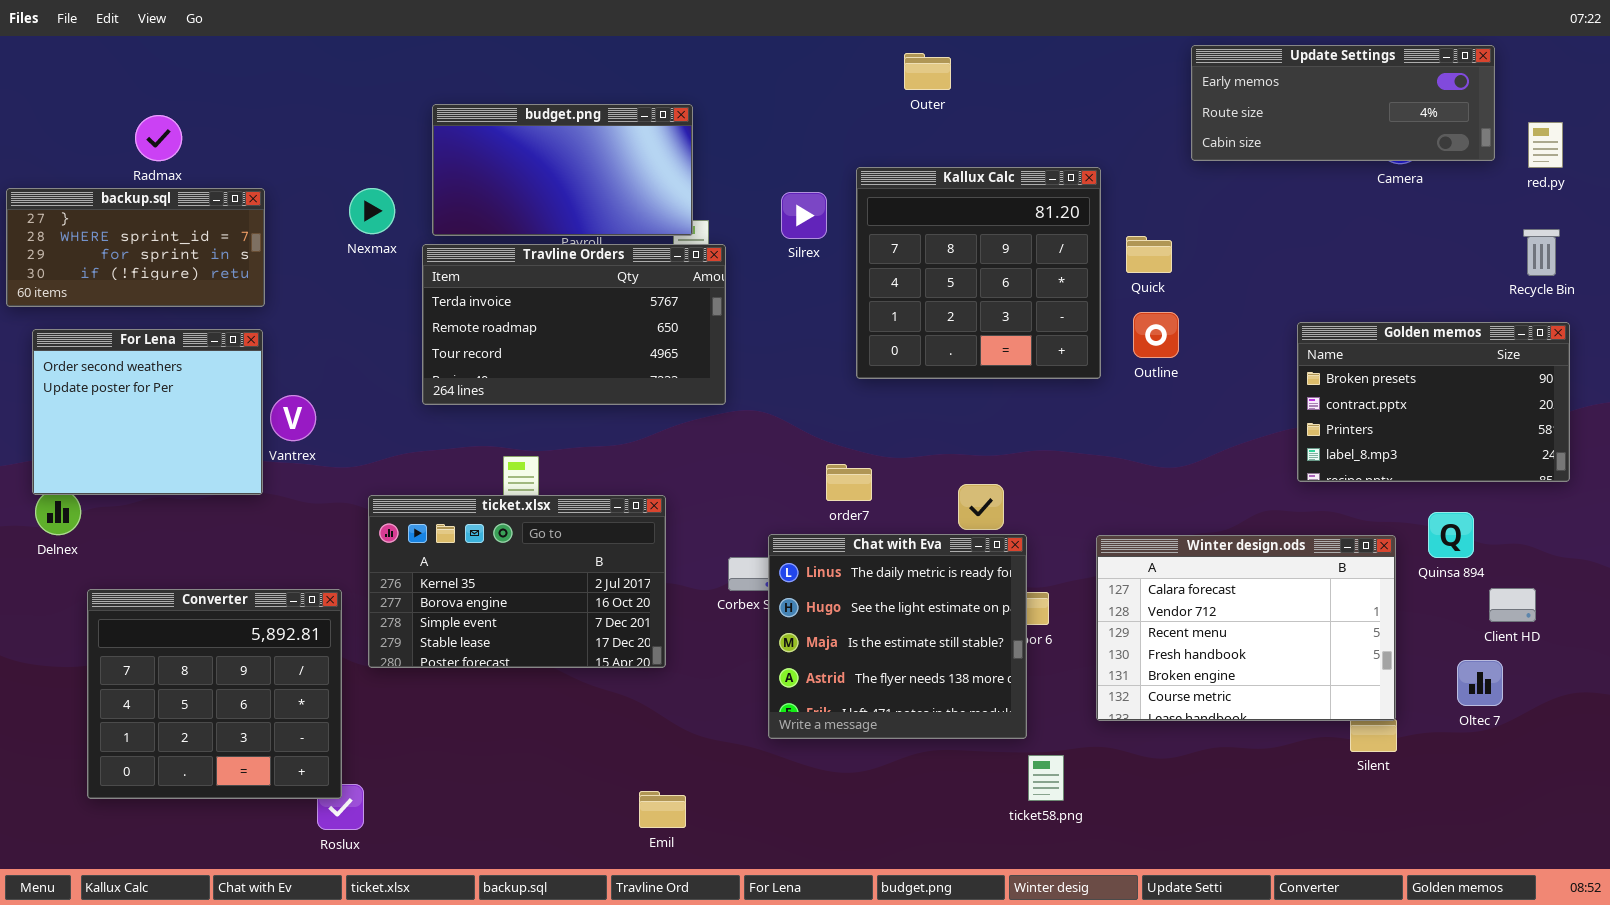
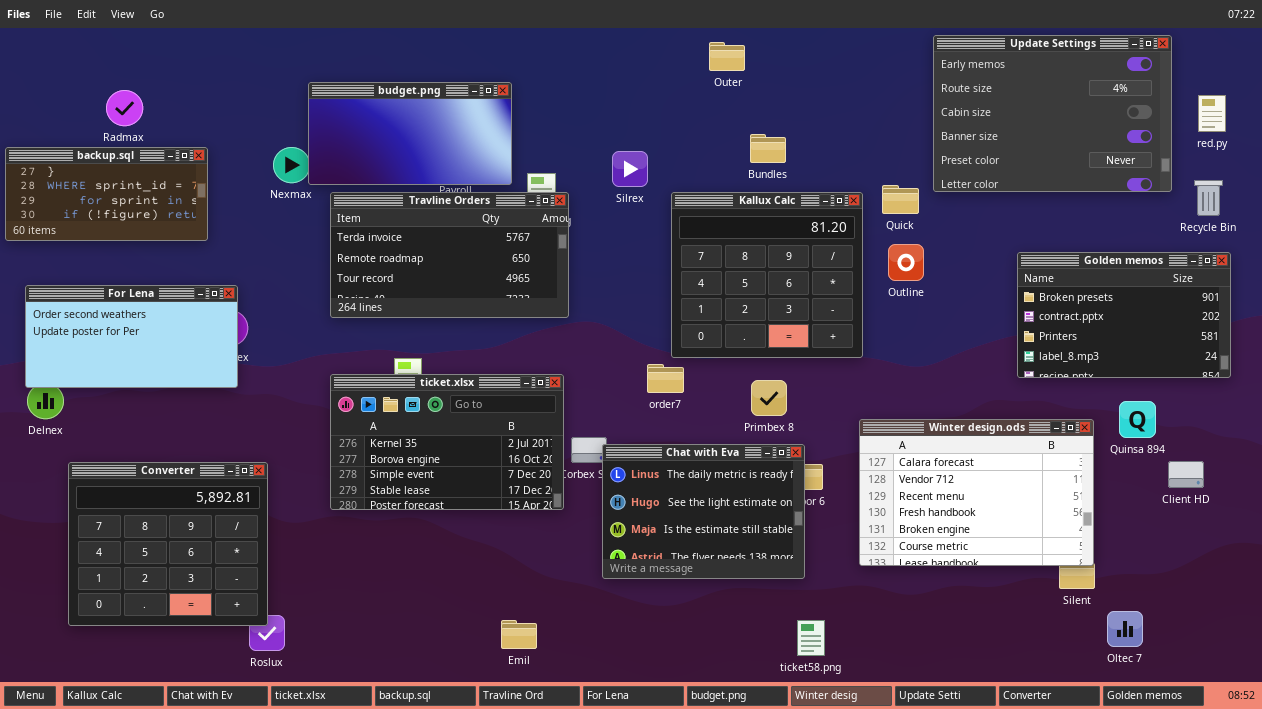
Update Settings: [1191,45,1495,161] -> [933,35,1172,192], resized
budget.png: [432,104,693,236] -> [308,82,512,185], moved
Kallux Calc: [856,167,1101,379] -> [671,192,863,358], moved
For Lena: [32,329,263,495] -> [25,285,238,388], resized
ticket.xlsx: [368,495,666,668] -> [330,374,564,510], moved
Chat with Eva: [768,534,1027,739] -> [602,444,805,579], resized
Oltec 7: [1457,660,1503,706] -> [1107,611,1143,647], moved
ticket58.png: [1028,755,1064,801] -> [797,620,825,656], moved

